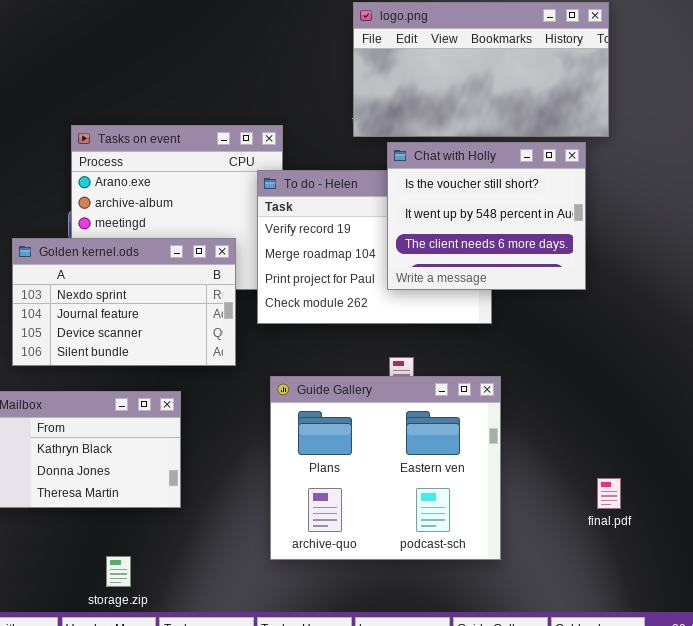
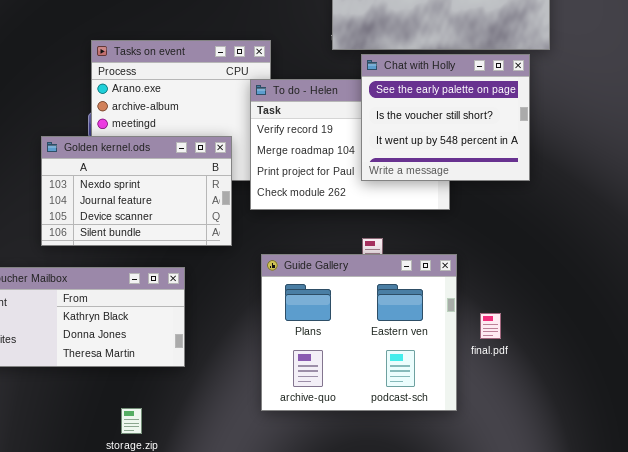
Chat with Holly: [387,142,586,290] -> [361,54,530,181], scrolled up 1 row
final.pdf: [597,478,621,509] -> [480,313,501,339], moved

